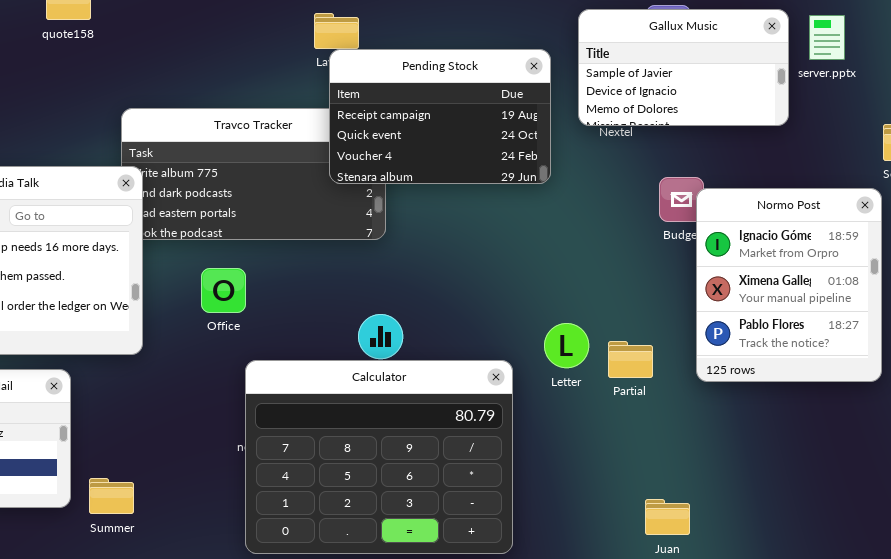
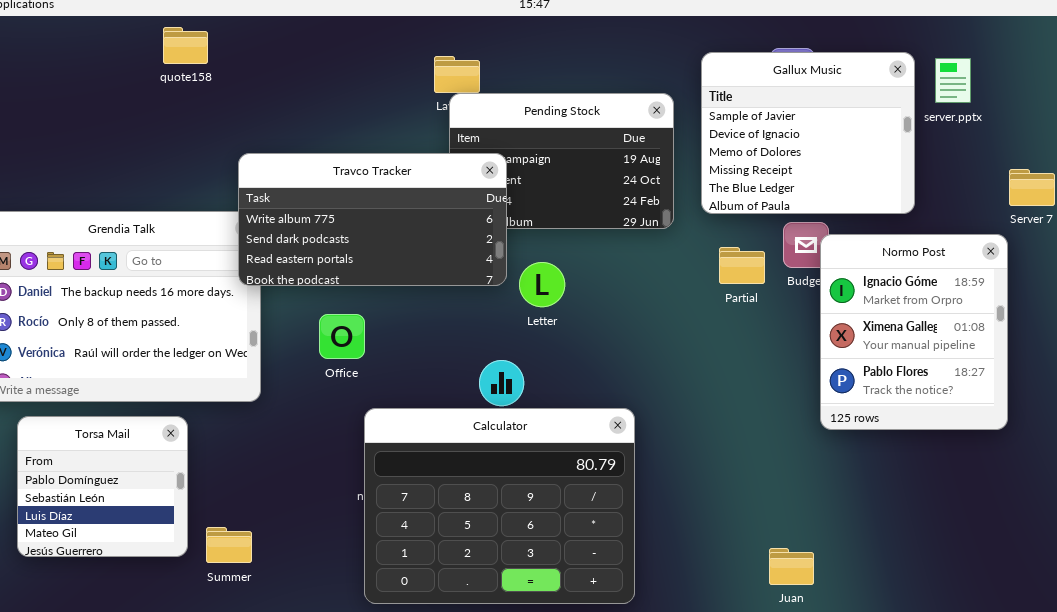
Gallux Music: [578,9,789,126] -> [701,52,915,214], resized
Travco Tracker: [121,108,386,240] -> [238,153,507,286], raised
Letter: [544,323,589,368] -> [519,262,565,307], moved
Partial: [608,341,653,378] -> [719,247,765,284], moved

